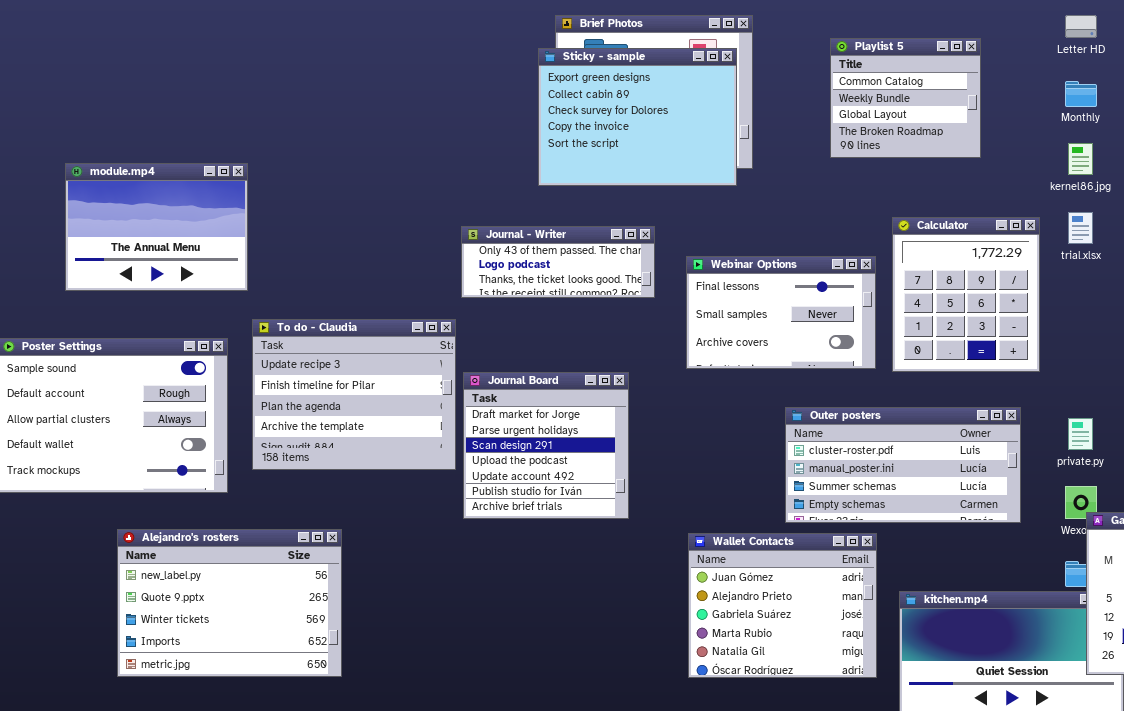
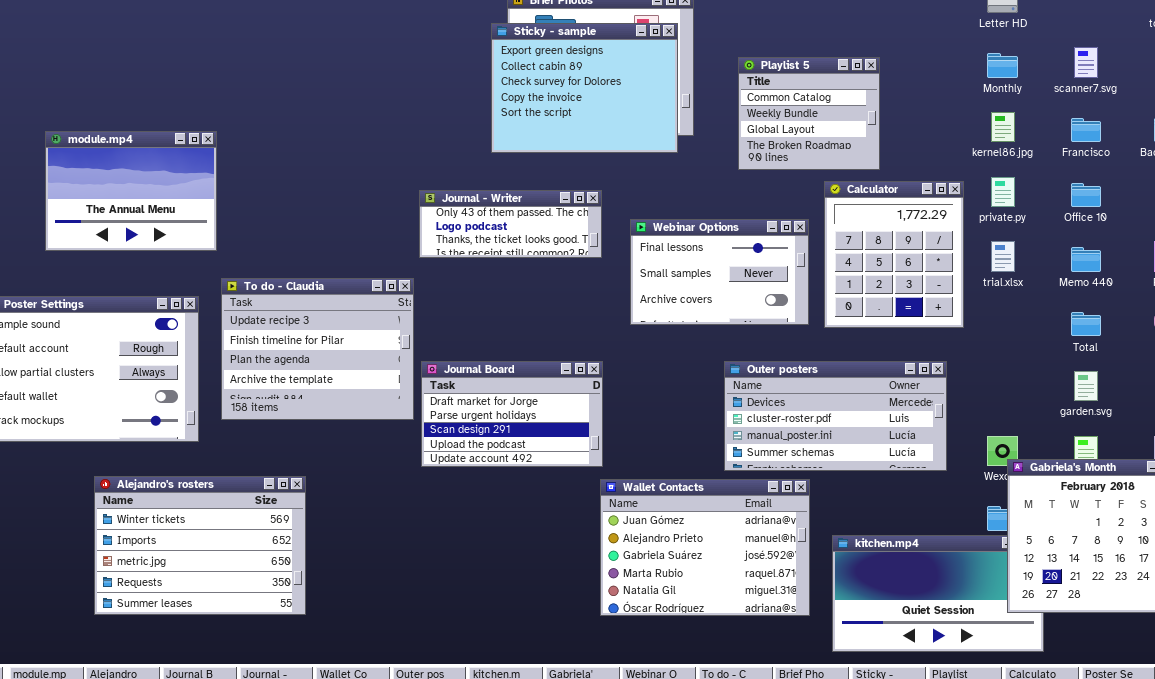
Playlist 5: [830,38,981,158] -> [738,57,880,170], moved
trial.xlsx: [1068,212,1093,244] -> [991,241,1015,272], moved
Journal Board: [463,372,629,519] -> [421,361,603,467], resized
Outer posters: [785,407,1021,523] -> [724,361,947,471], scrolled up 1 row
private.py: [1068,418,1093,450] -> [991,177,1015,207], moved
Alejandro's rosters: [117,529,342,677] -> [94,476,306,615], scrolled down 2 rows
Wallet Contacts: [688,533,877,678] -> [600,479,810,616], resized

